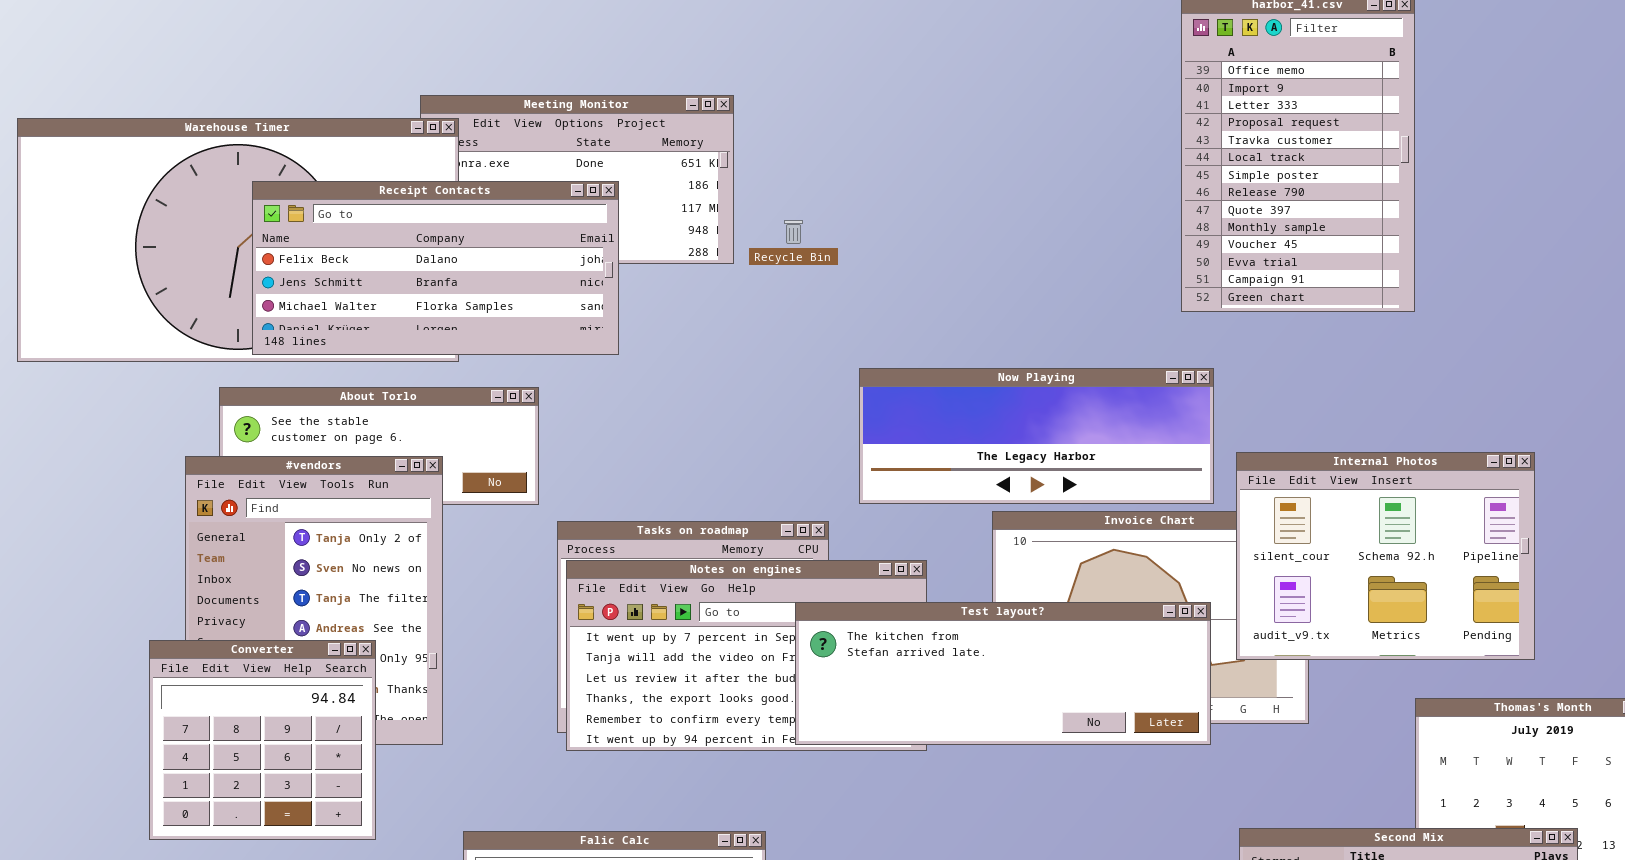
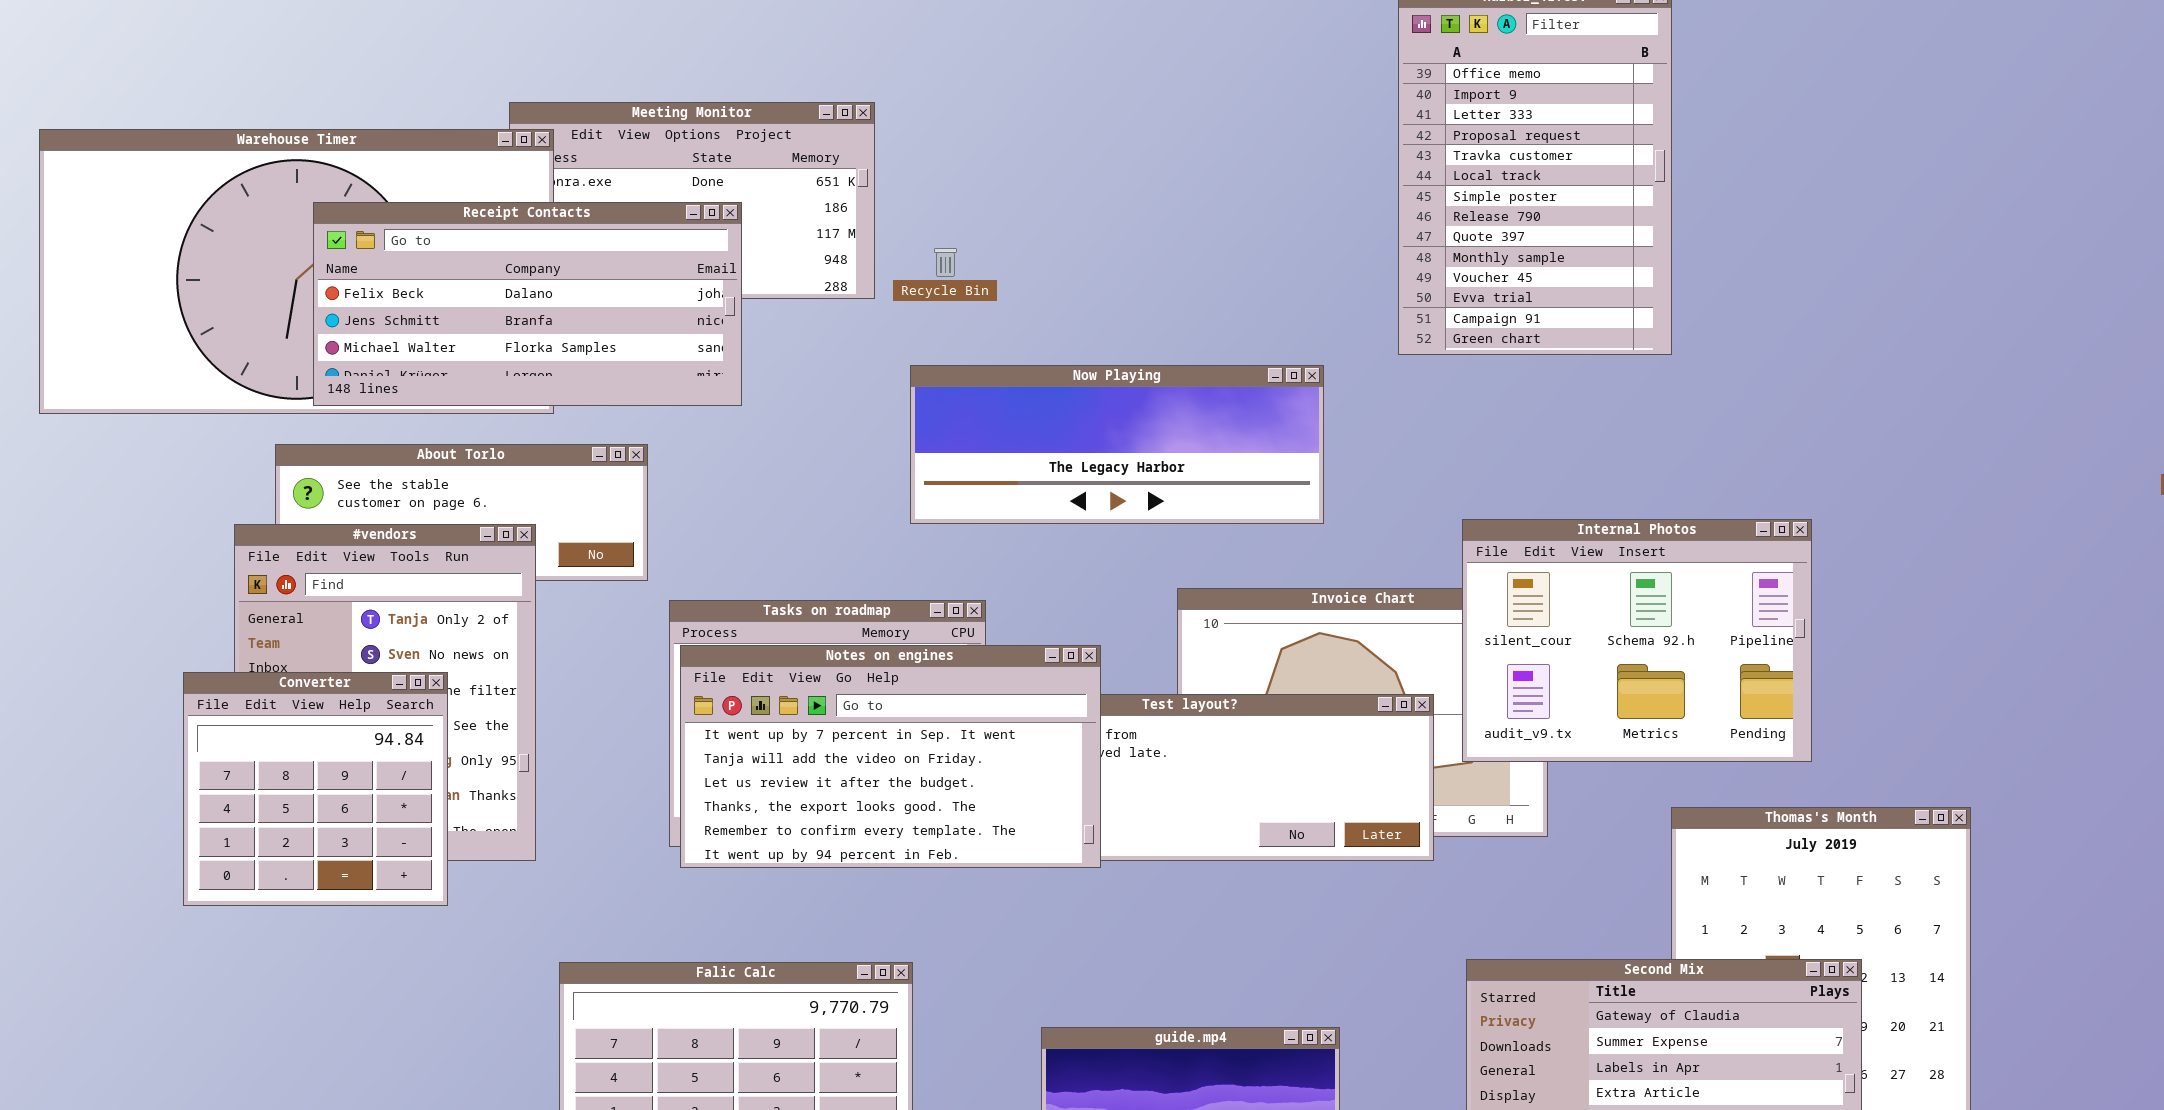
Now Playing: [859,368,1214,504] -> [910,365,1324,524], moved
Notes on engines: [566,560,927,751] -> [680,645,1101,868], raised
Converter: [149,640,376,840] -> [183,672,448,906], moved

